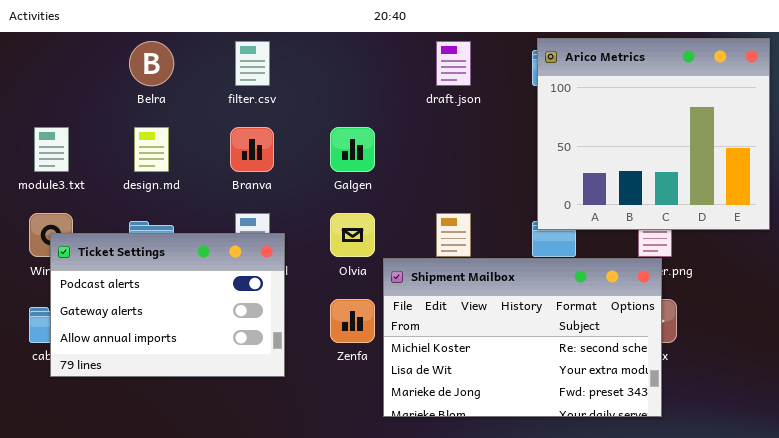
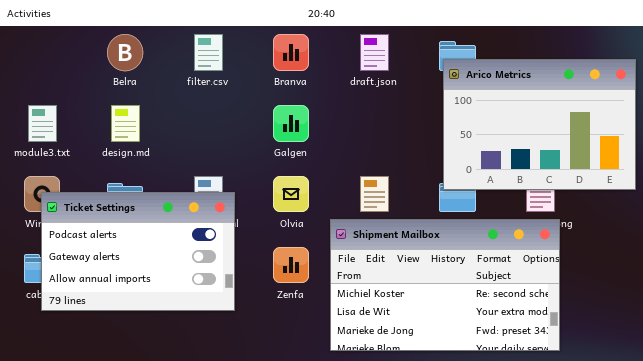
Arico Metrics: [537,38,770,230] -> [443,59,636,190], resized
Branva: [230,127,274,172] -> [273,34,309,71], moved
Shipment Mailbox: [383,258,662,417] -> [330,219,560,351], moved

